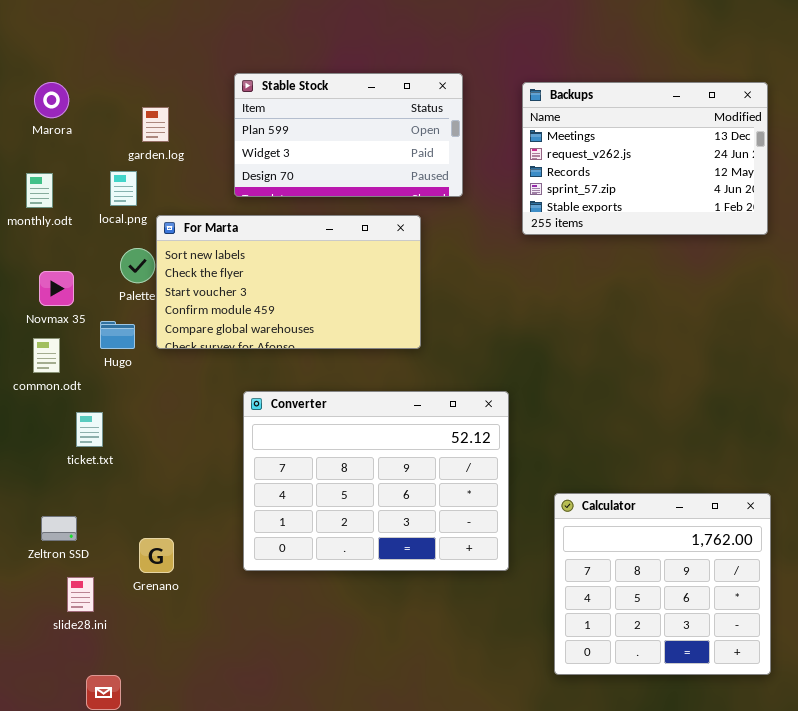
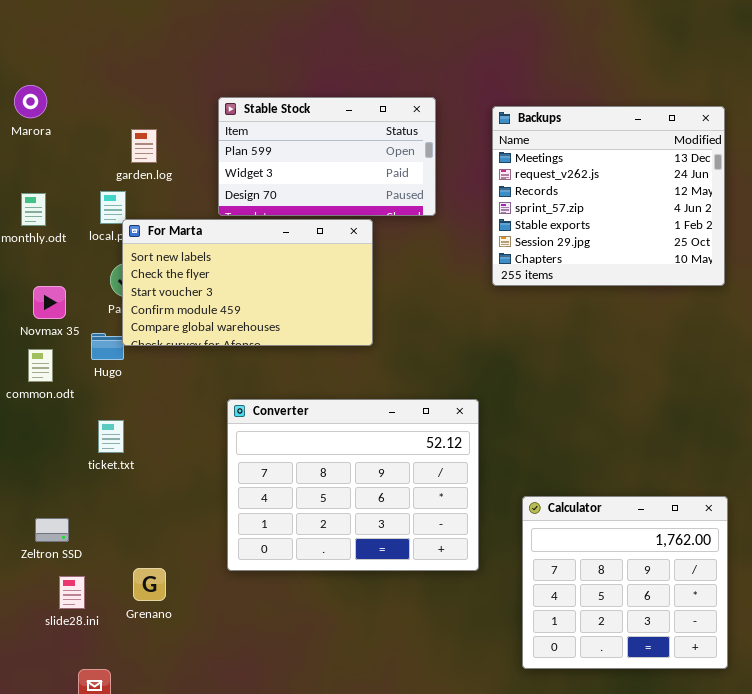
Marora: [34,82,69,118] -> [14,85,47,118], moved
Backups: [522,82,768,235] -> [492,106,725,286], resized
For Marta: [156,215,421,349] -> [122,219,373,346], moved
ticket.txt: [76,412,103,447] -> [98,420,124,453], moved
Grenano: [139,538,174,573] -> [133,568,166,601], moved

